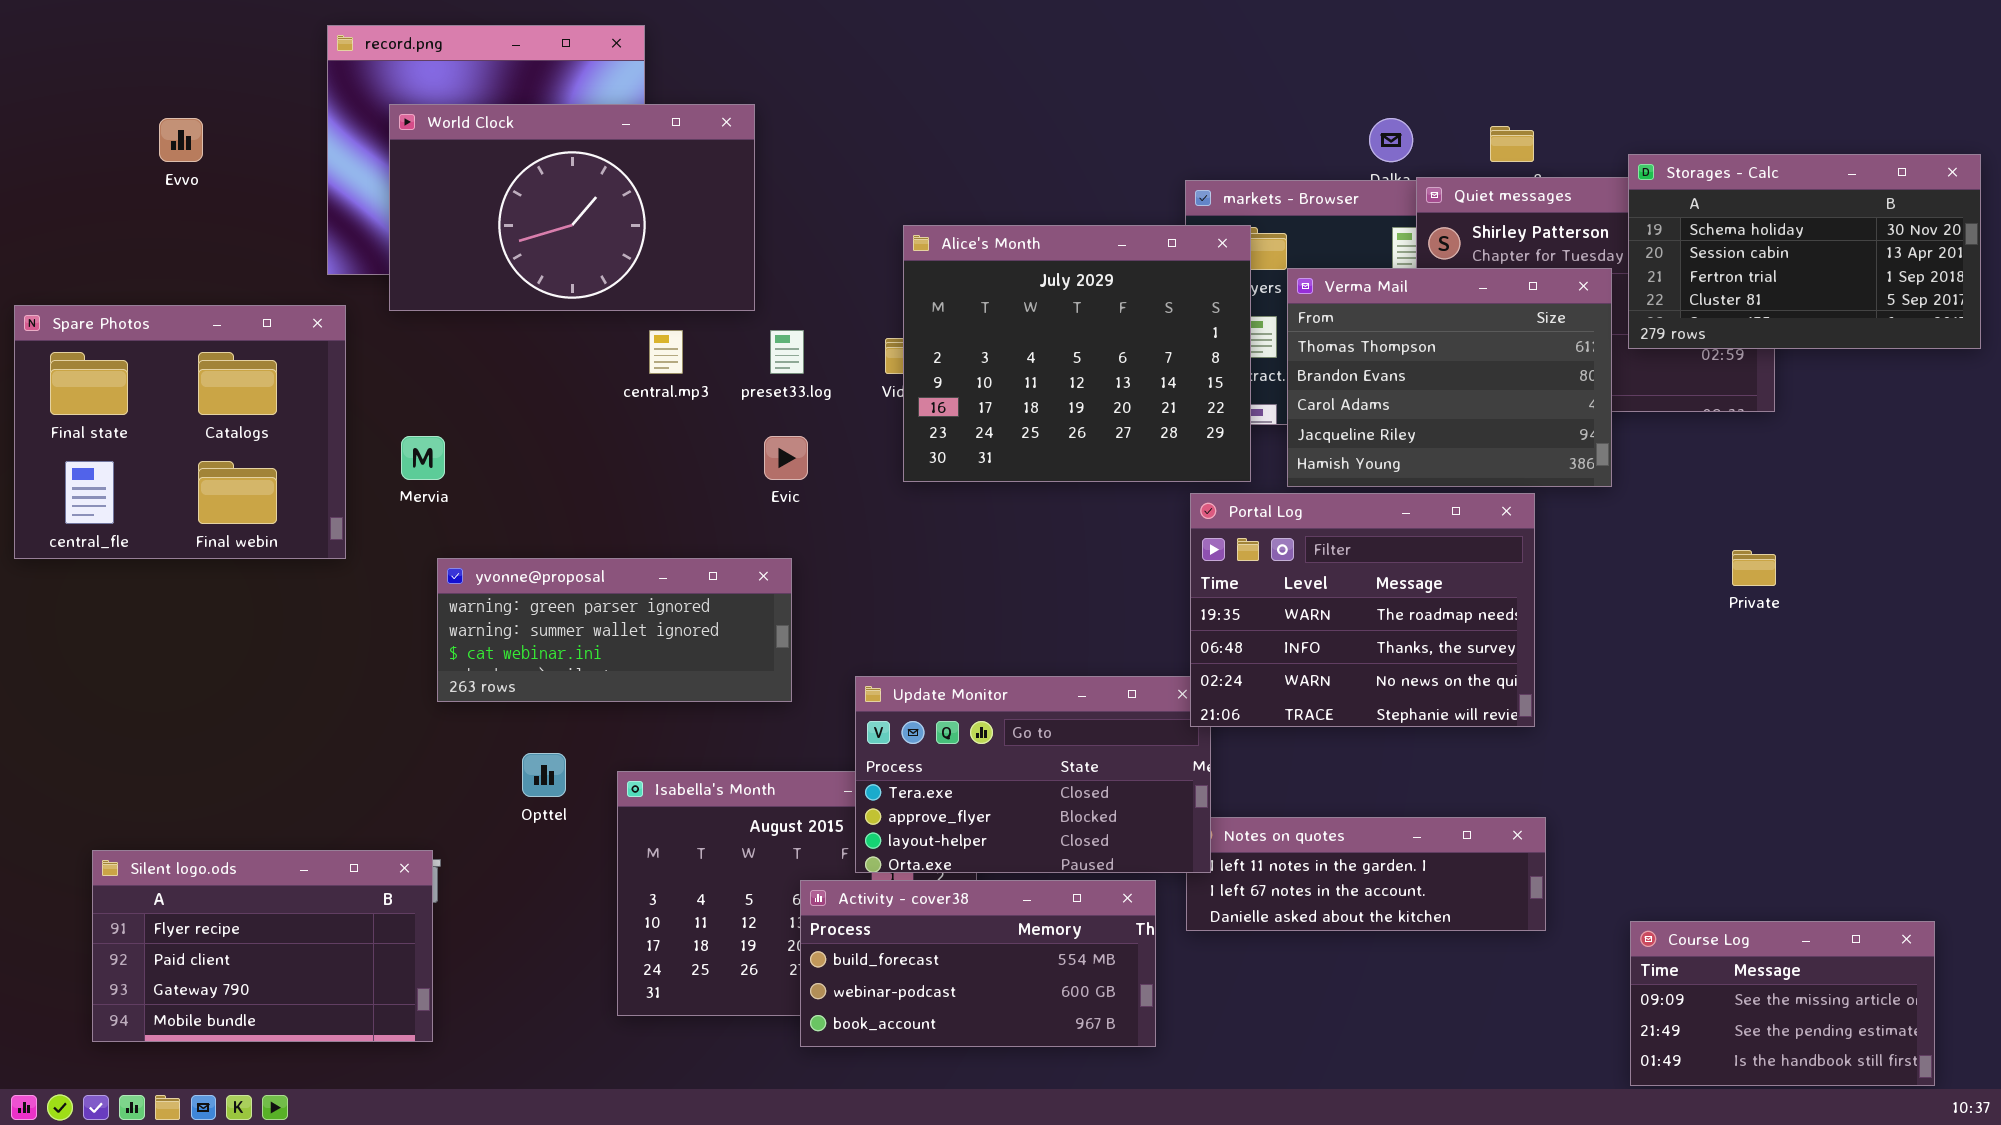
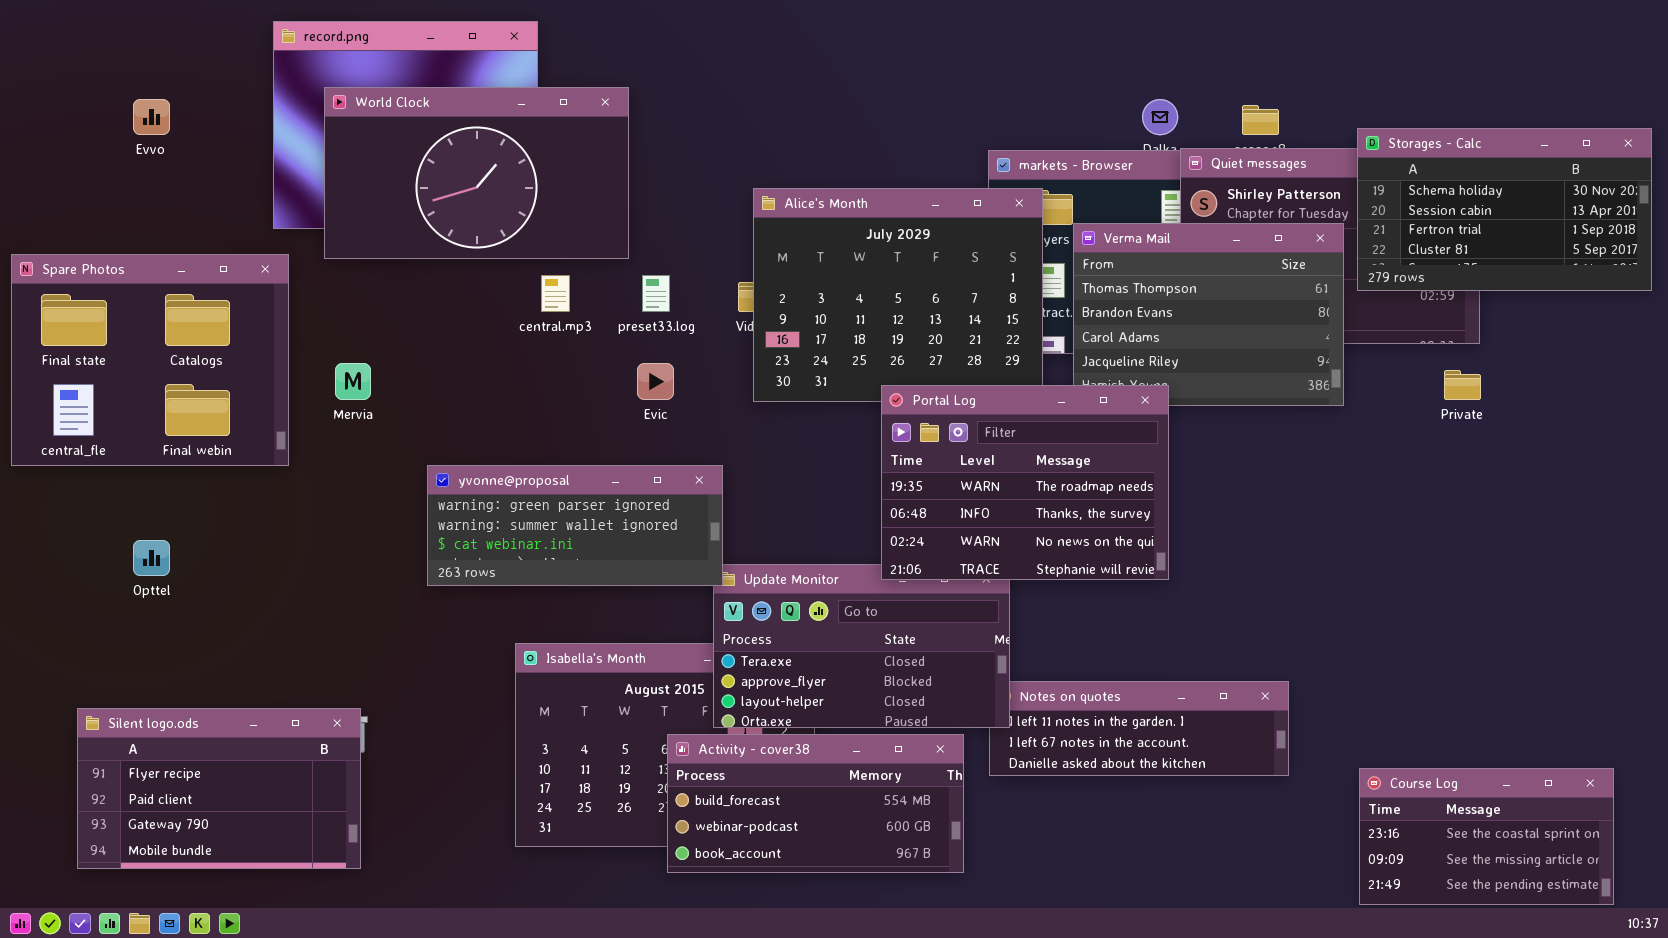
Portal Log: [1190,493,1535,727] -> [881,385,1169,580], moved
Private: [1732,550,1776,586] -> [1444,370,1481,400], moved
yvonne@proposal: [437,558,792,702] -> [427,465,723,586], moved
Opttel: [522,753,566,797] -> [133,540,170,576], moved
Course Log: [1630,921,1935,1086] -> [1359,768,1614,905], scrolled up 1 row

